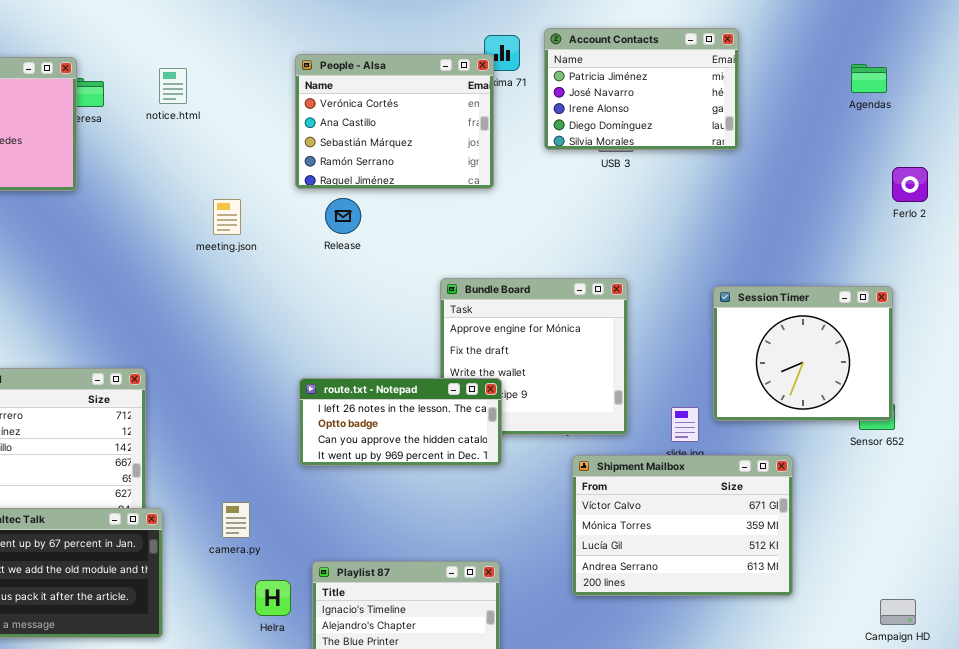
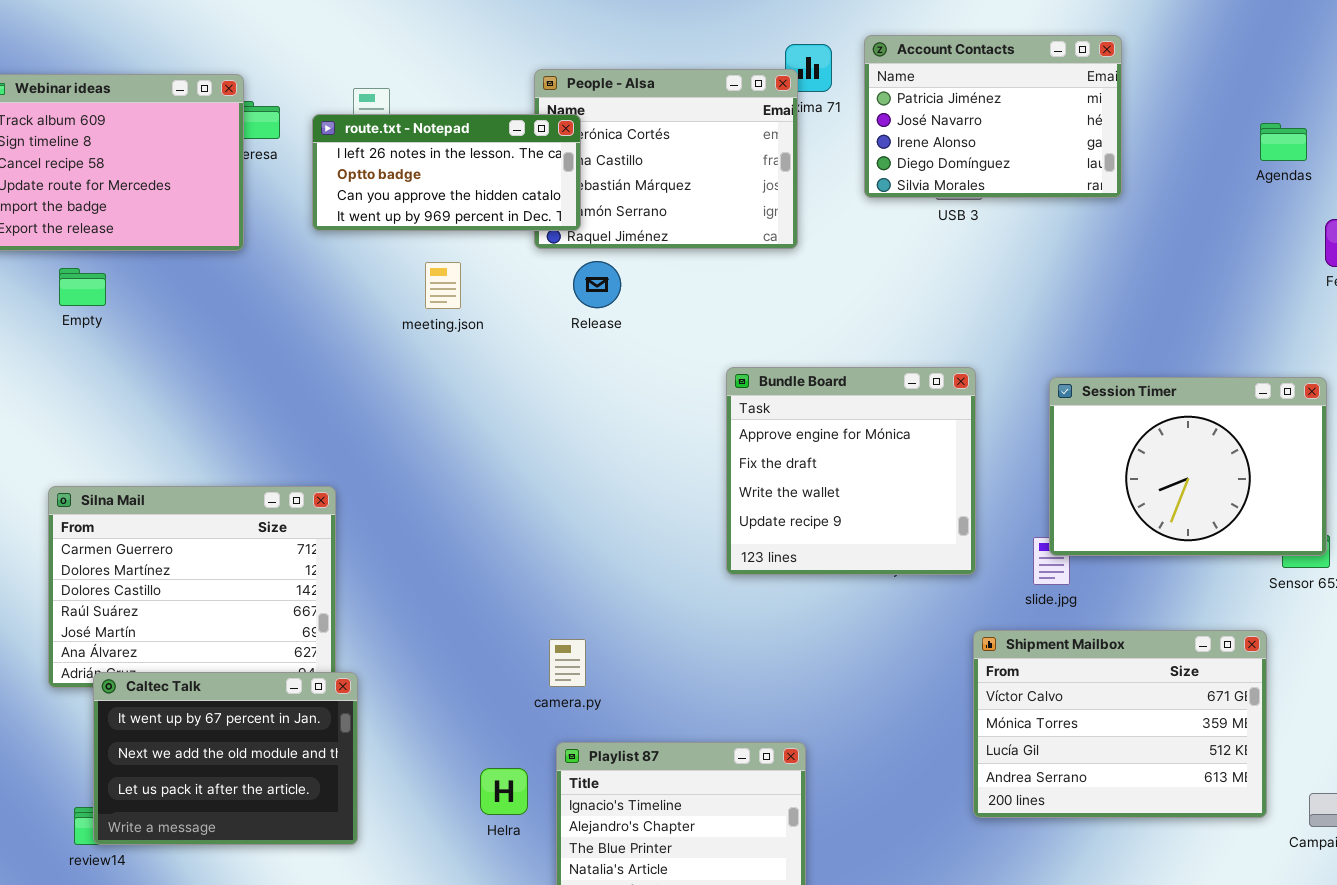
Agendas: [851,64,887,93] -> [1260,123,1307,161], moved
Session Timer: [713,286,893,421] -> [1049,377,1327,556], resized
route.txt - Notepad: [299,378,502,466] -> [312,114,581,231], moved
Shipment Mailbox: [572,455,793,596] -> [973,630,1267,818], moved
camera.py: [222,502,250,538] -> [549,639,586,687], moved

